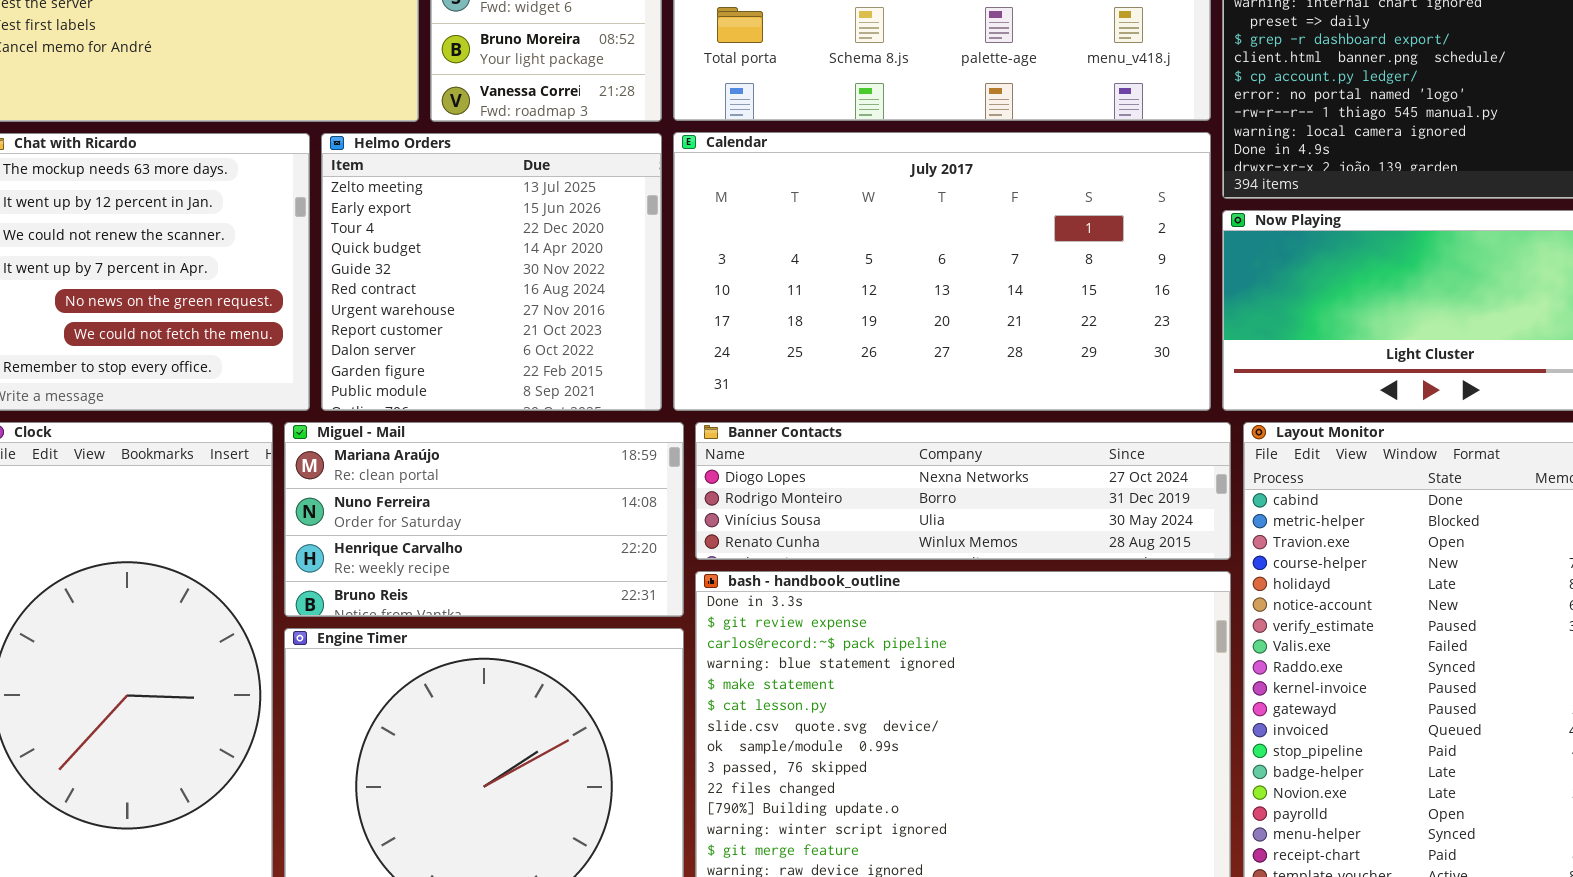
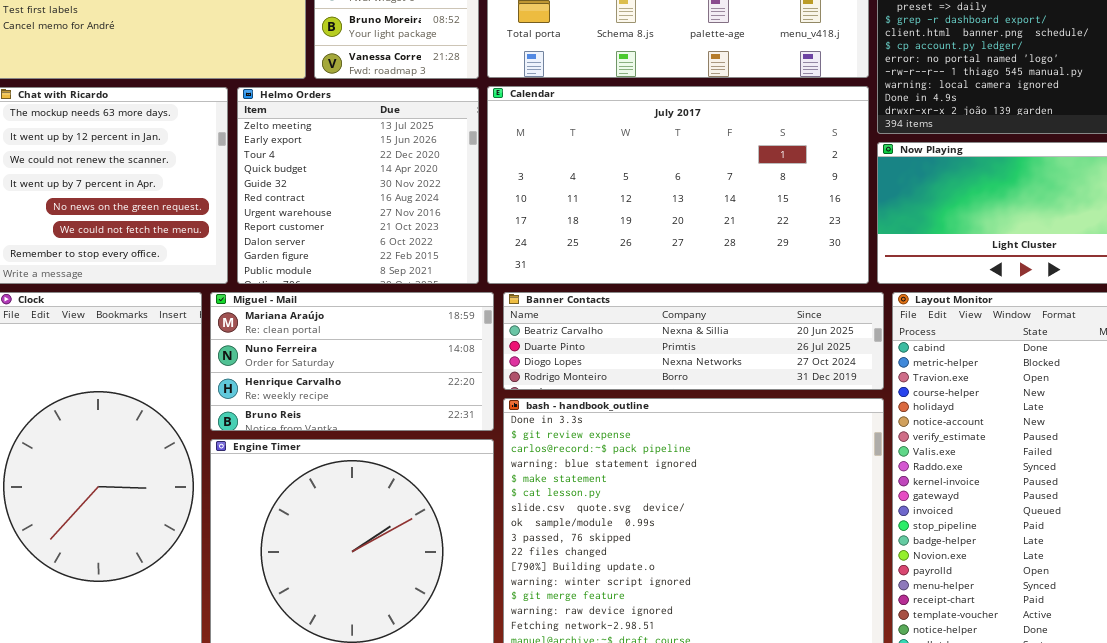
Banner Contacts: [695,422,1231,560] -> [503,292,884,390], scrolled up 2 rows

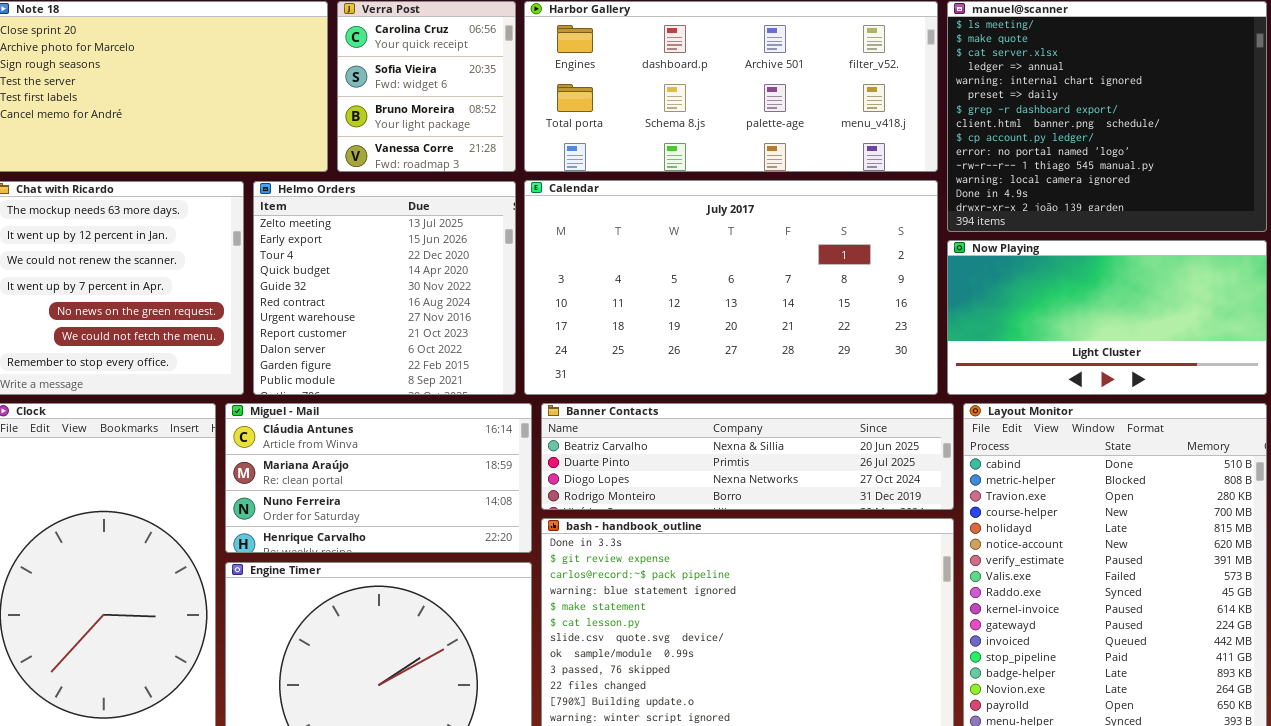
Miguel - Mail: [210,292,494,431] -> [225,403,532,553], scrolled up 1 row

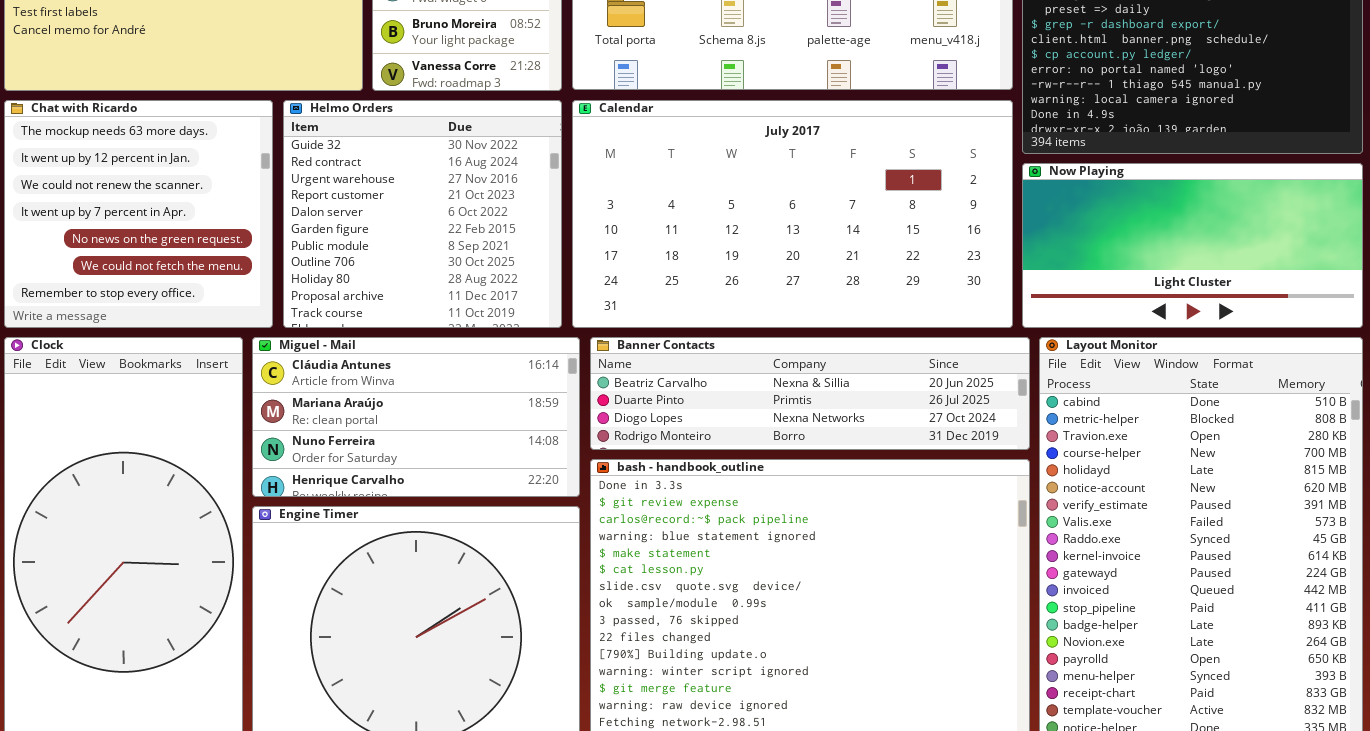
Helmo Orders: [253,181,516,395] -> [283,100,562,328], scrolled down 4 rows

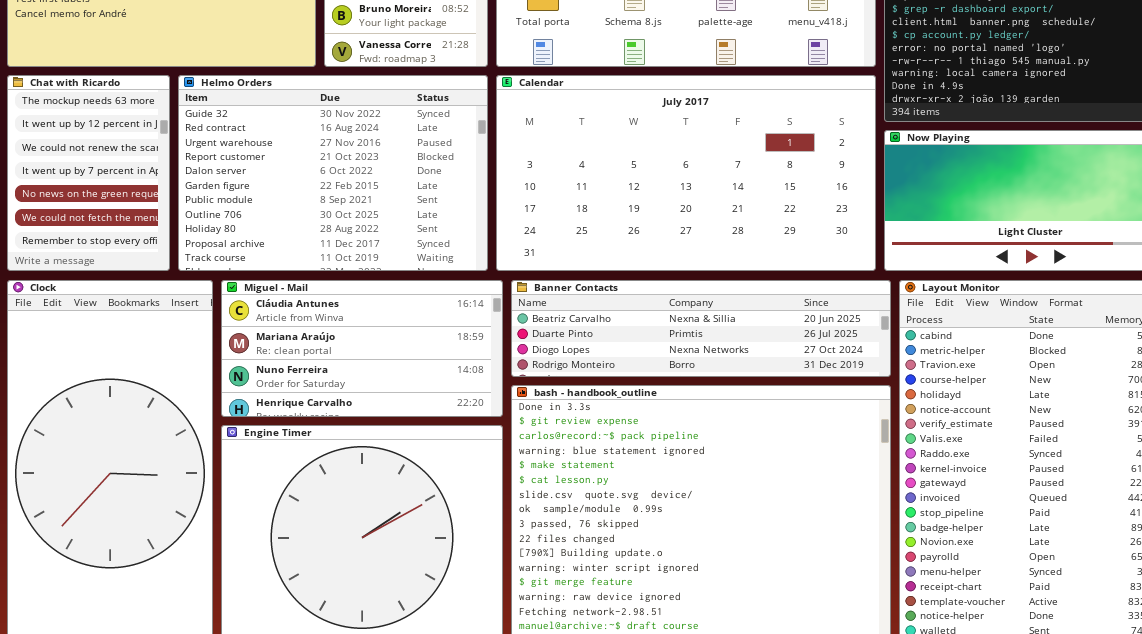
Chat with Ricardo: [4,100,273,328] -> [7,75,170,271], resized
Helmo Orders: [283,100,562,328] -> [178,75,488,271], resized

